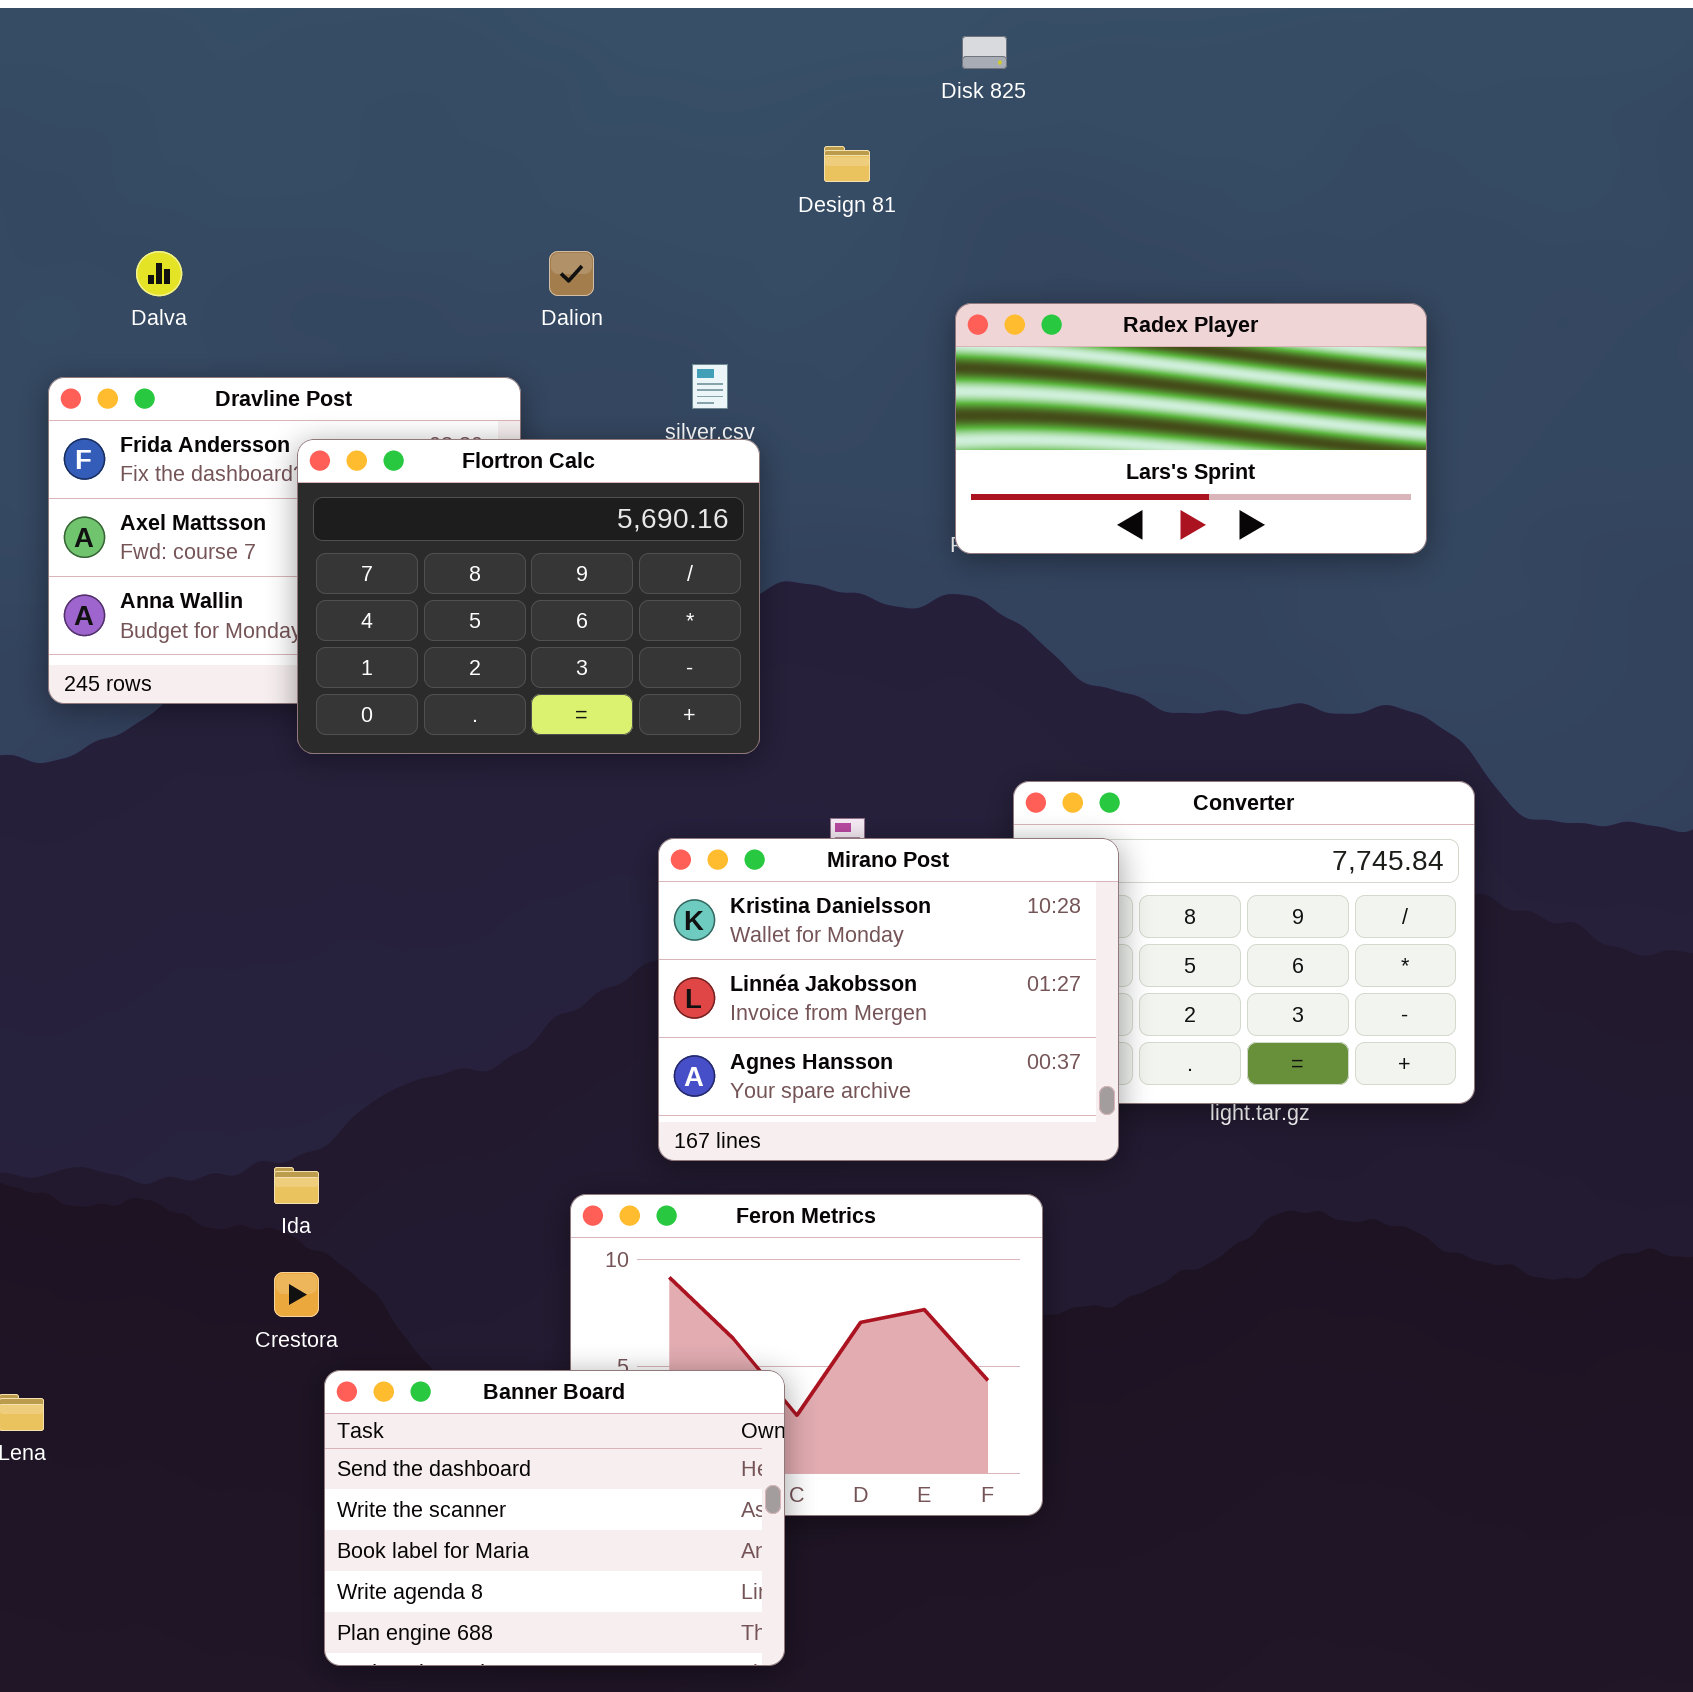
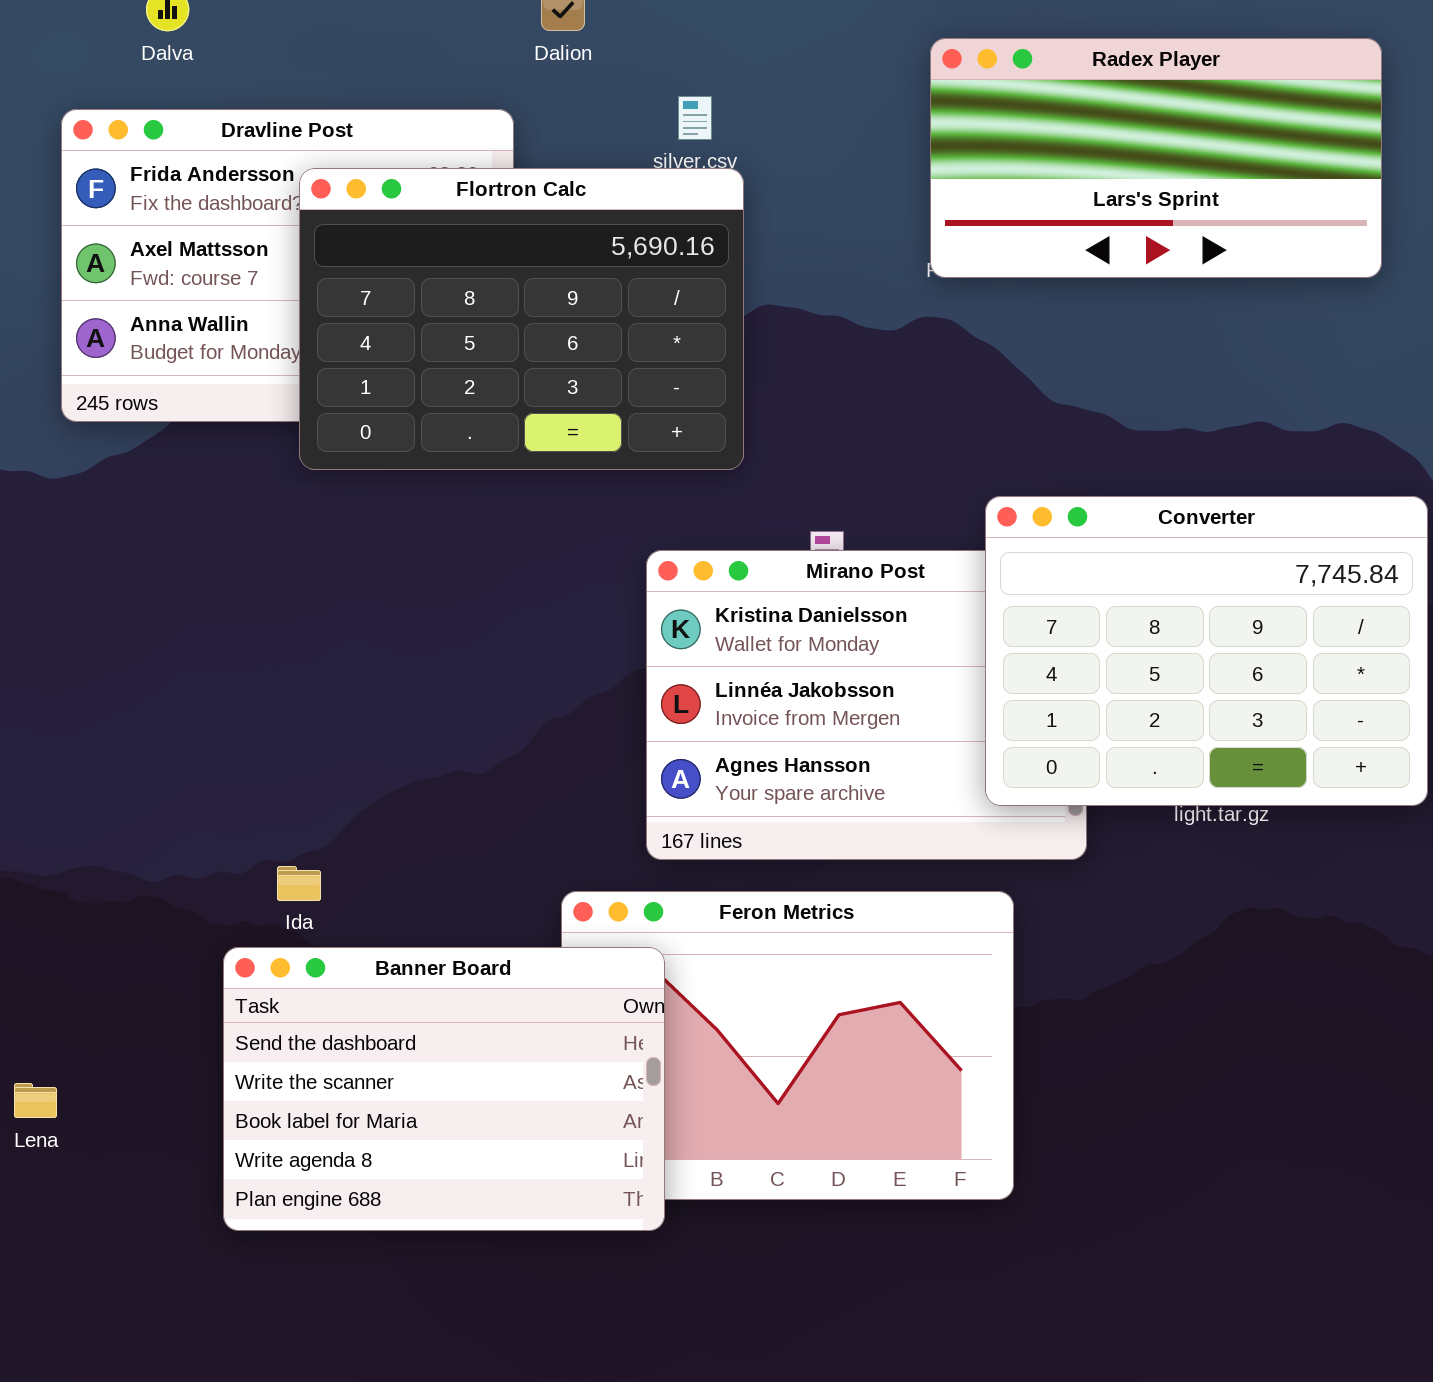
Converter: [1013,781,1475,1104] -> [985,496,1428,806], raised
Banner Board: [324,1370,785,1666] -> [223,947,665,1231], moved

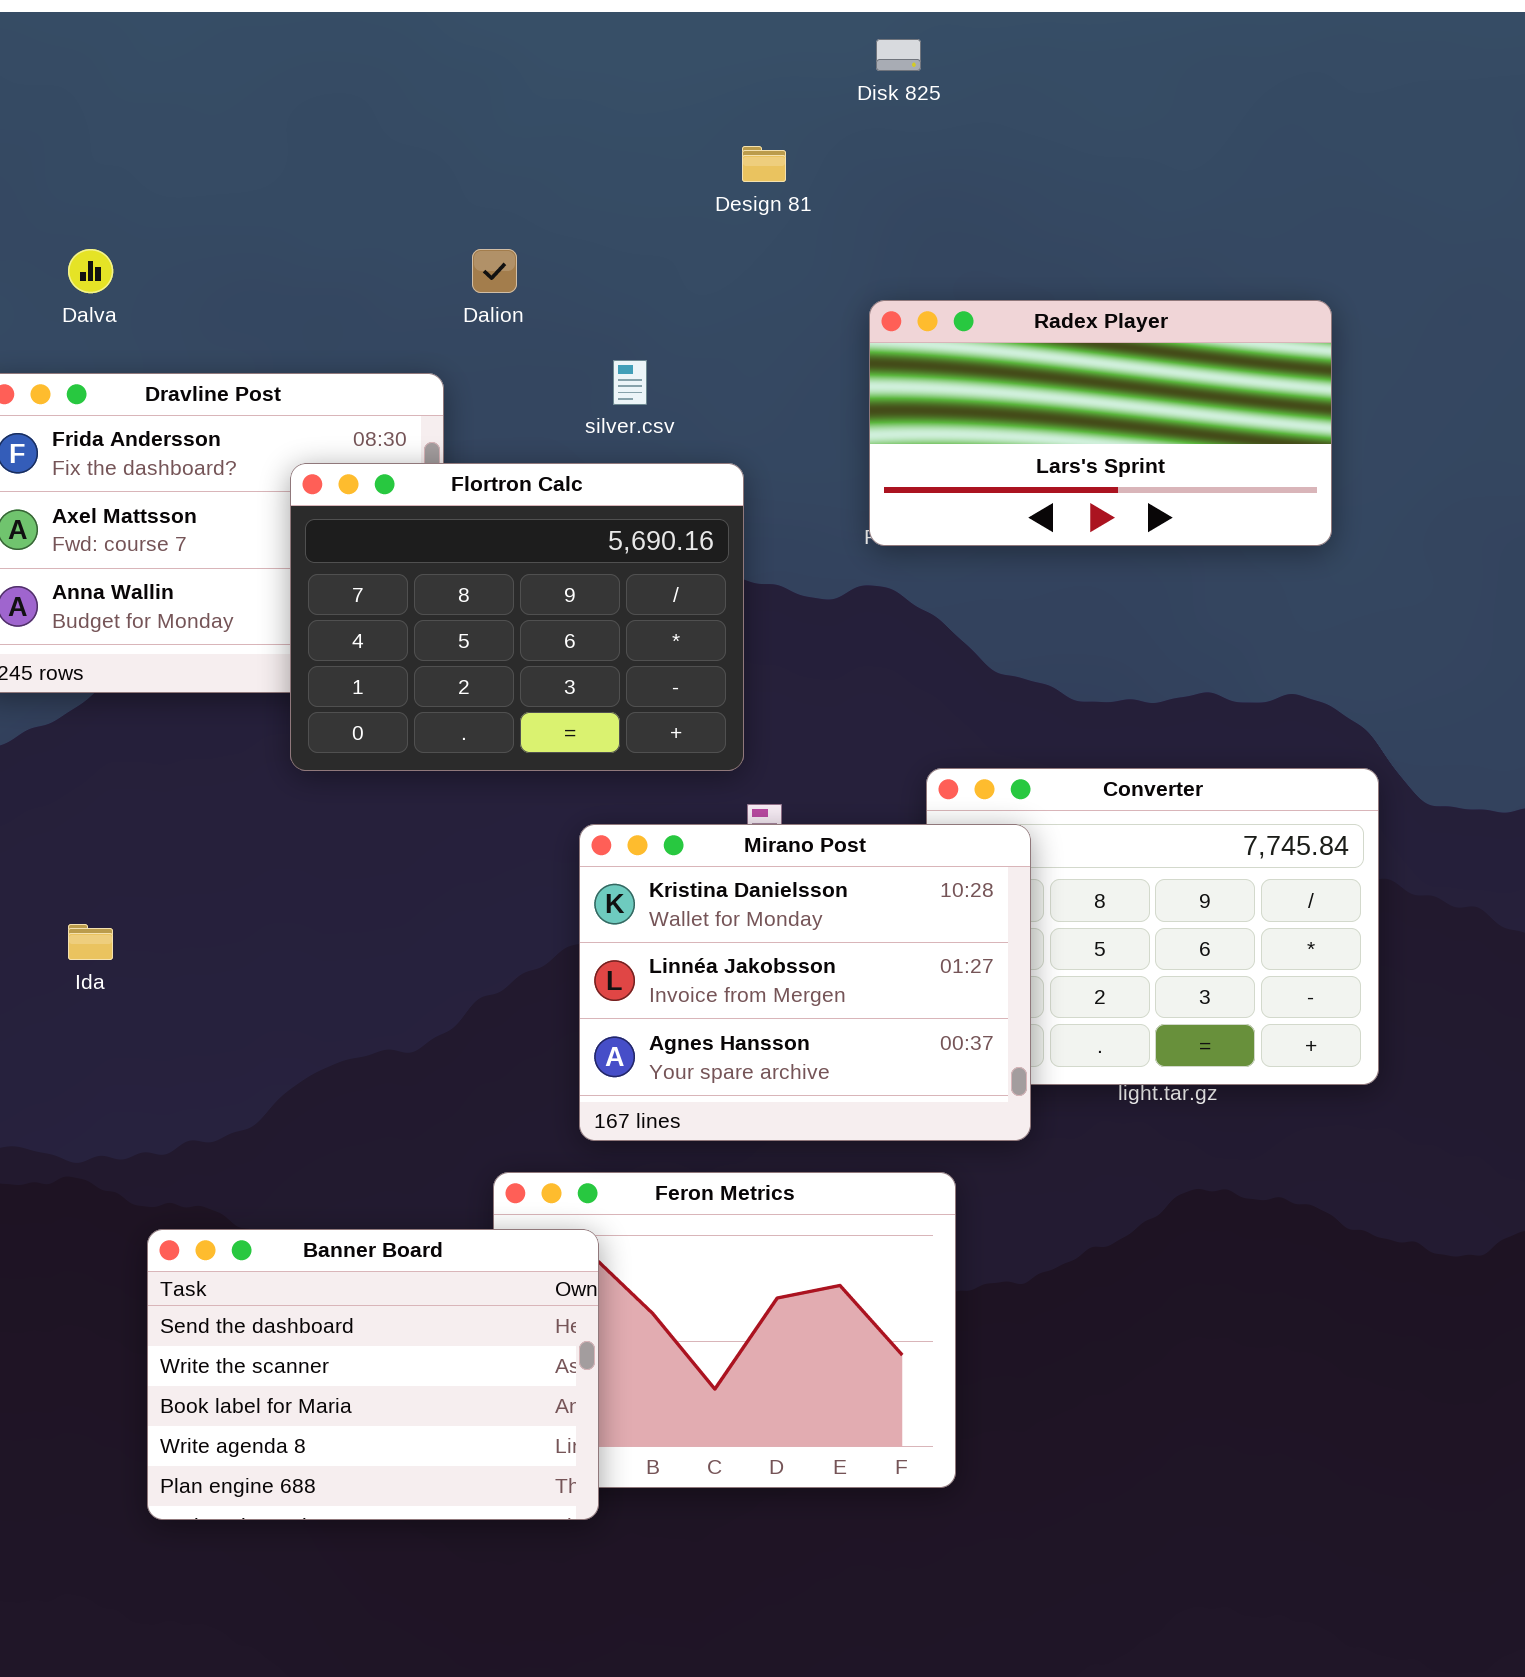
Flortron Calc: [299,168,744,470] -> [290,463,744,771], moved
Mirano Post: [646,550,1087,860] -> [579,824,1031,1141], raised
Ida: [277,866,321,901] -> [68,924,113,960], moved

